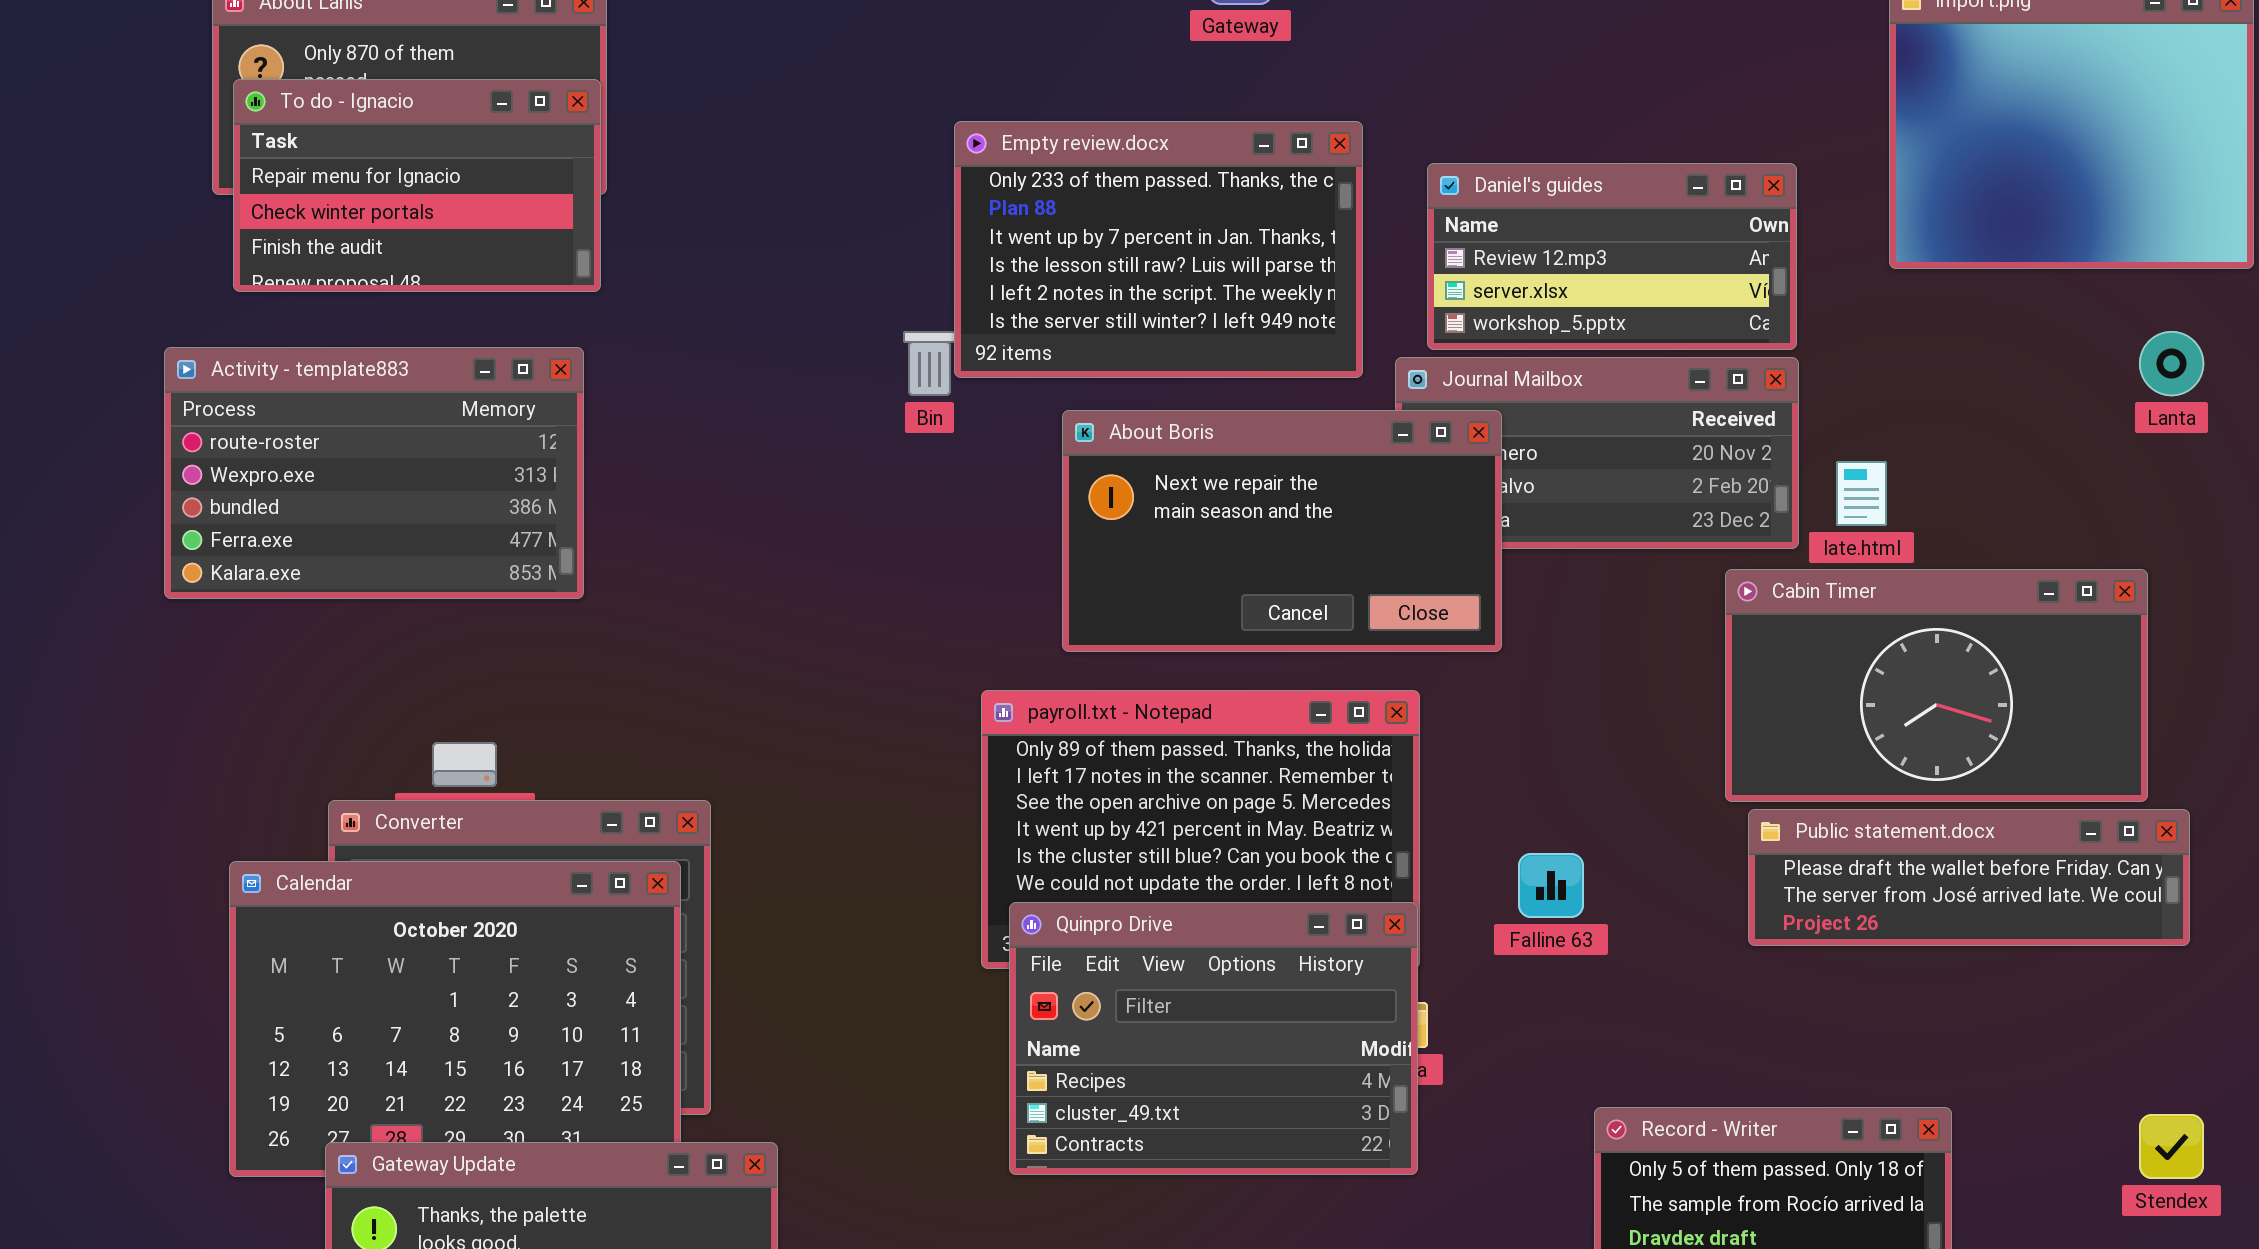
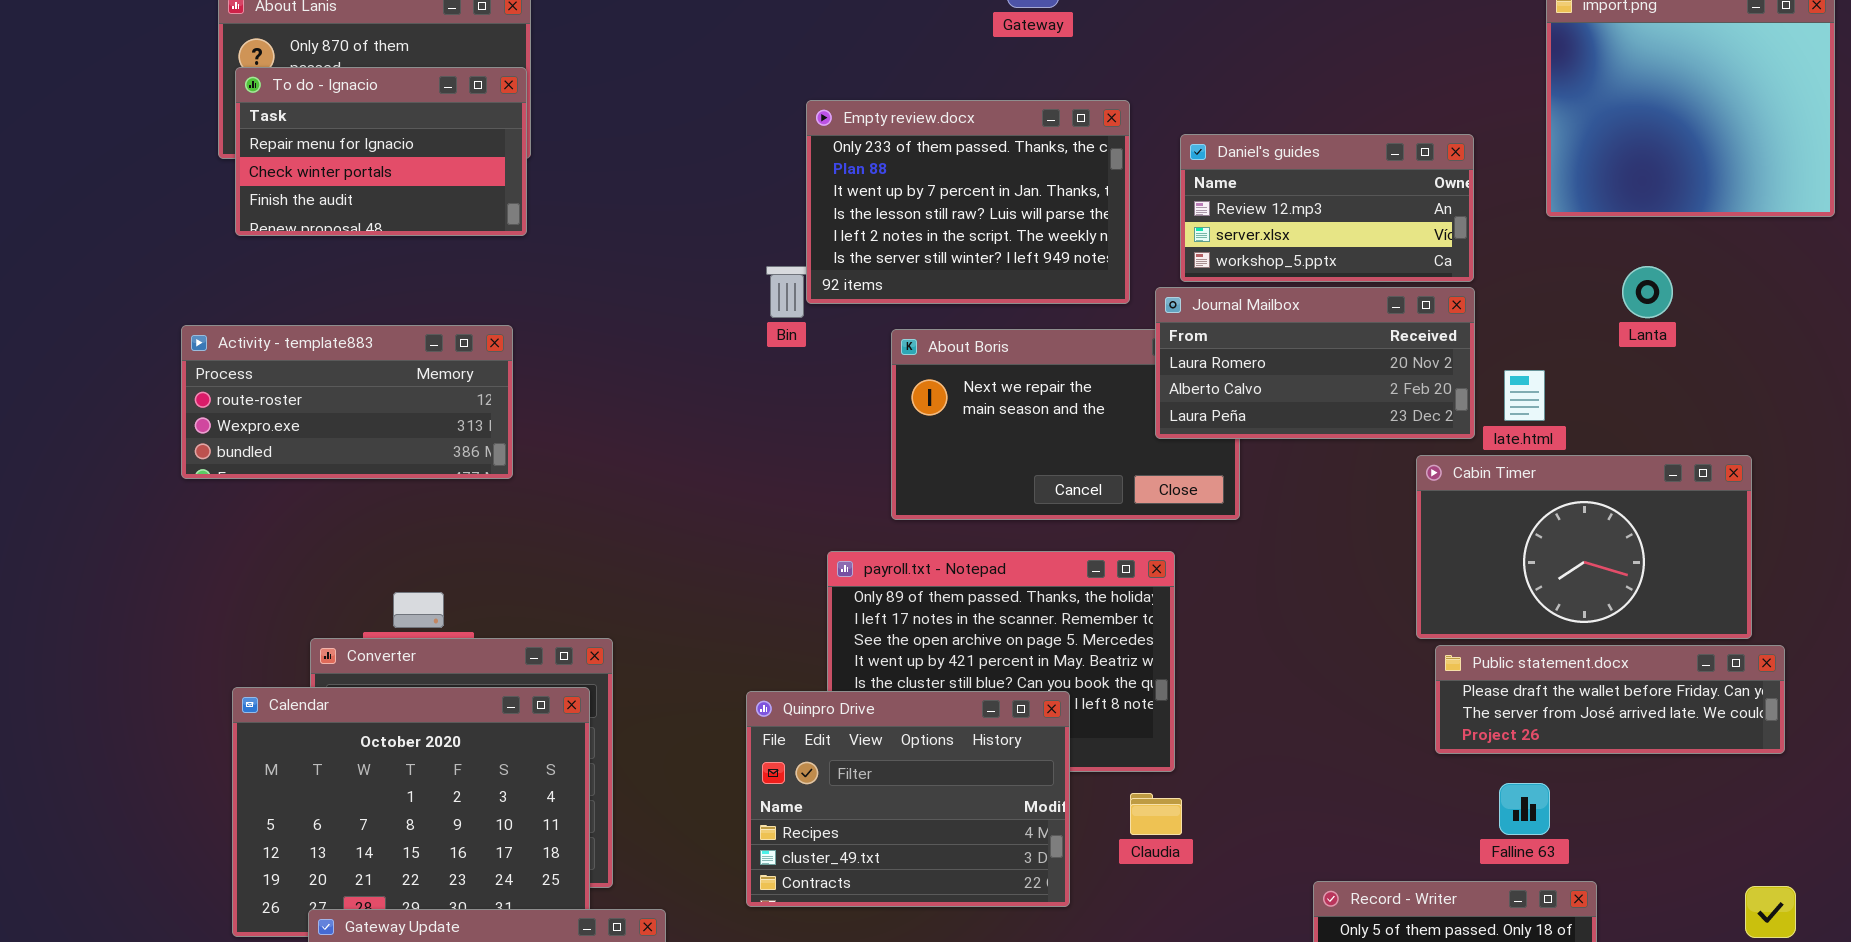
Lanta: [2139,331,2204,396] -> [1622,266,1673,318], moved
Activity - template883: [164,347,584,599] -> [181,325,513,479], resized
Journal Mailbox: [1395,357,1799,549] -> [1155,287,1475,439], raised
Falline 63: [1518,853,1584,918] -> [1499,783,1550,835], moved
Quinpro Drive: [1009,902,1418,1175] -> [746,691,1070,907], moved

